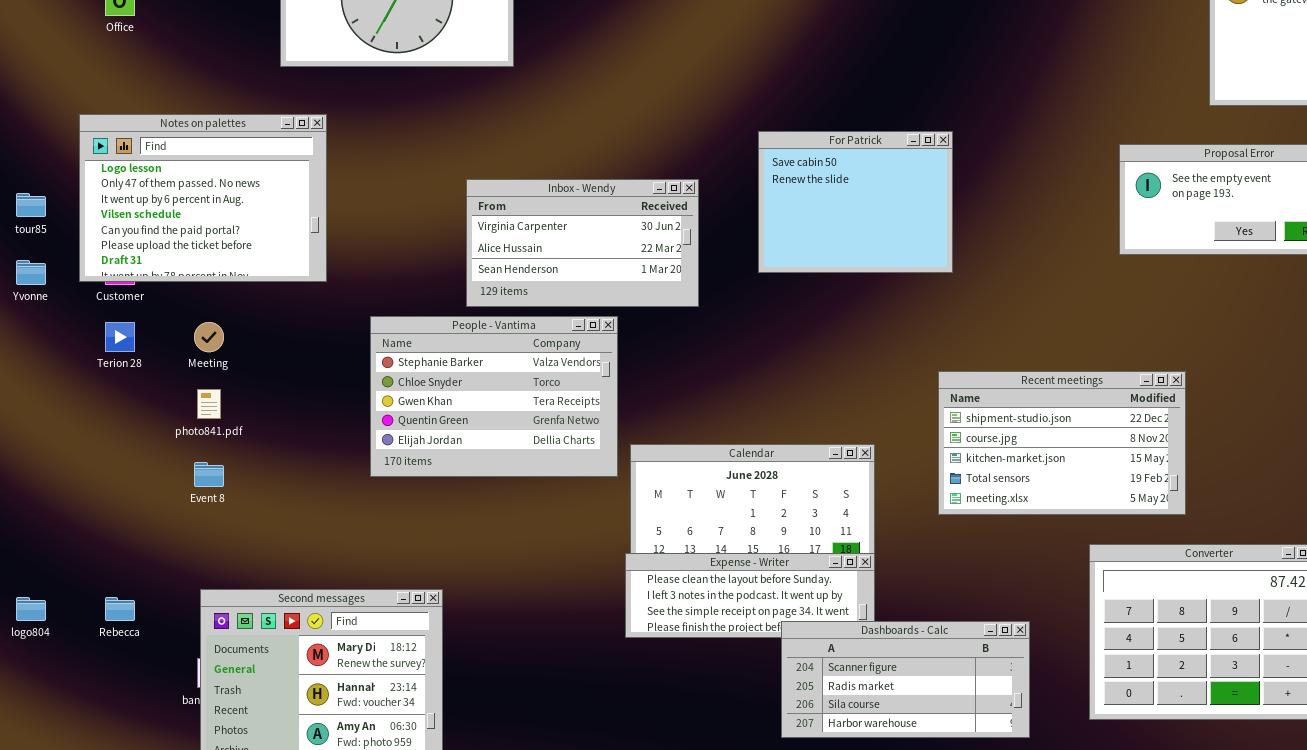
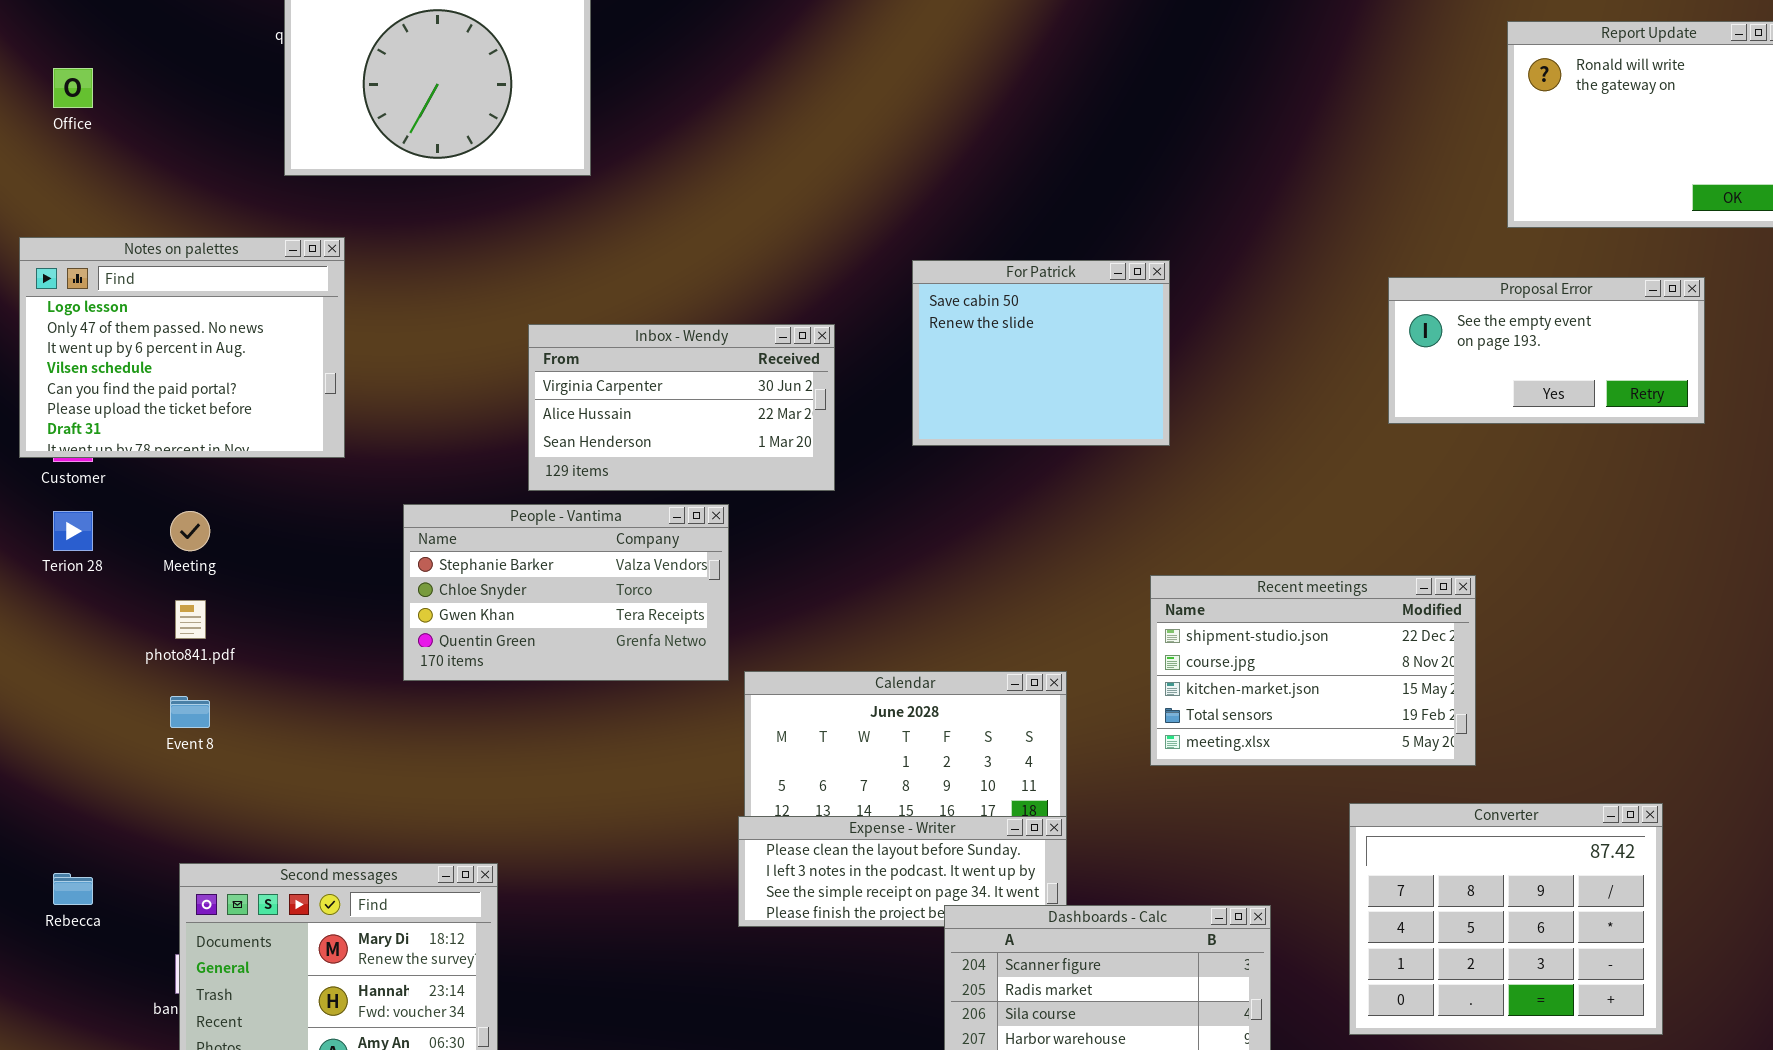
People - Vantima: [370,316,618,477] -> [403,504,729,681], resized

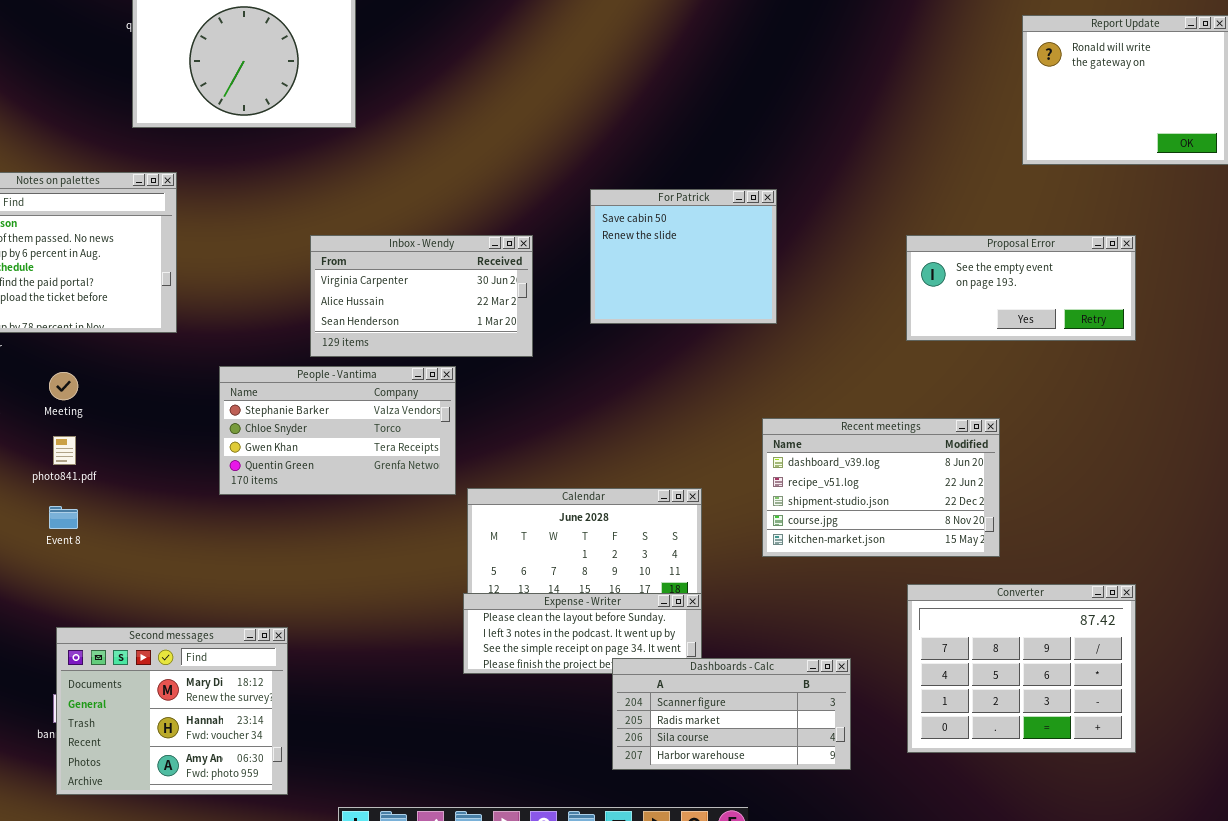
Proposal Error: [1388,277,1705,424] -> [906,235,1136,341], moved
Recent meetings: [1150,575,1476,766] -> [762,418,1000,557], scrolled up 2 rows

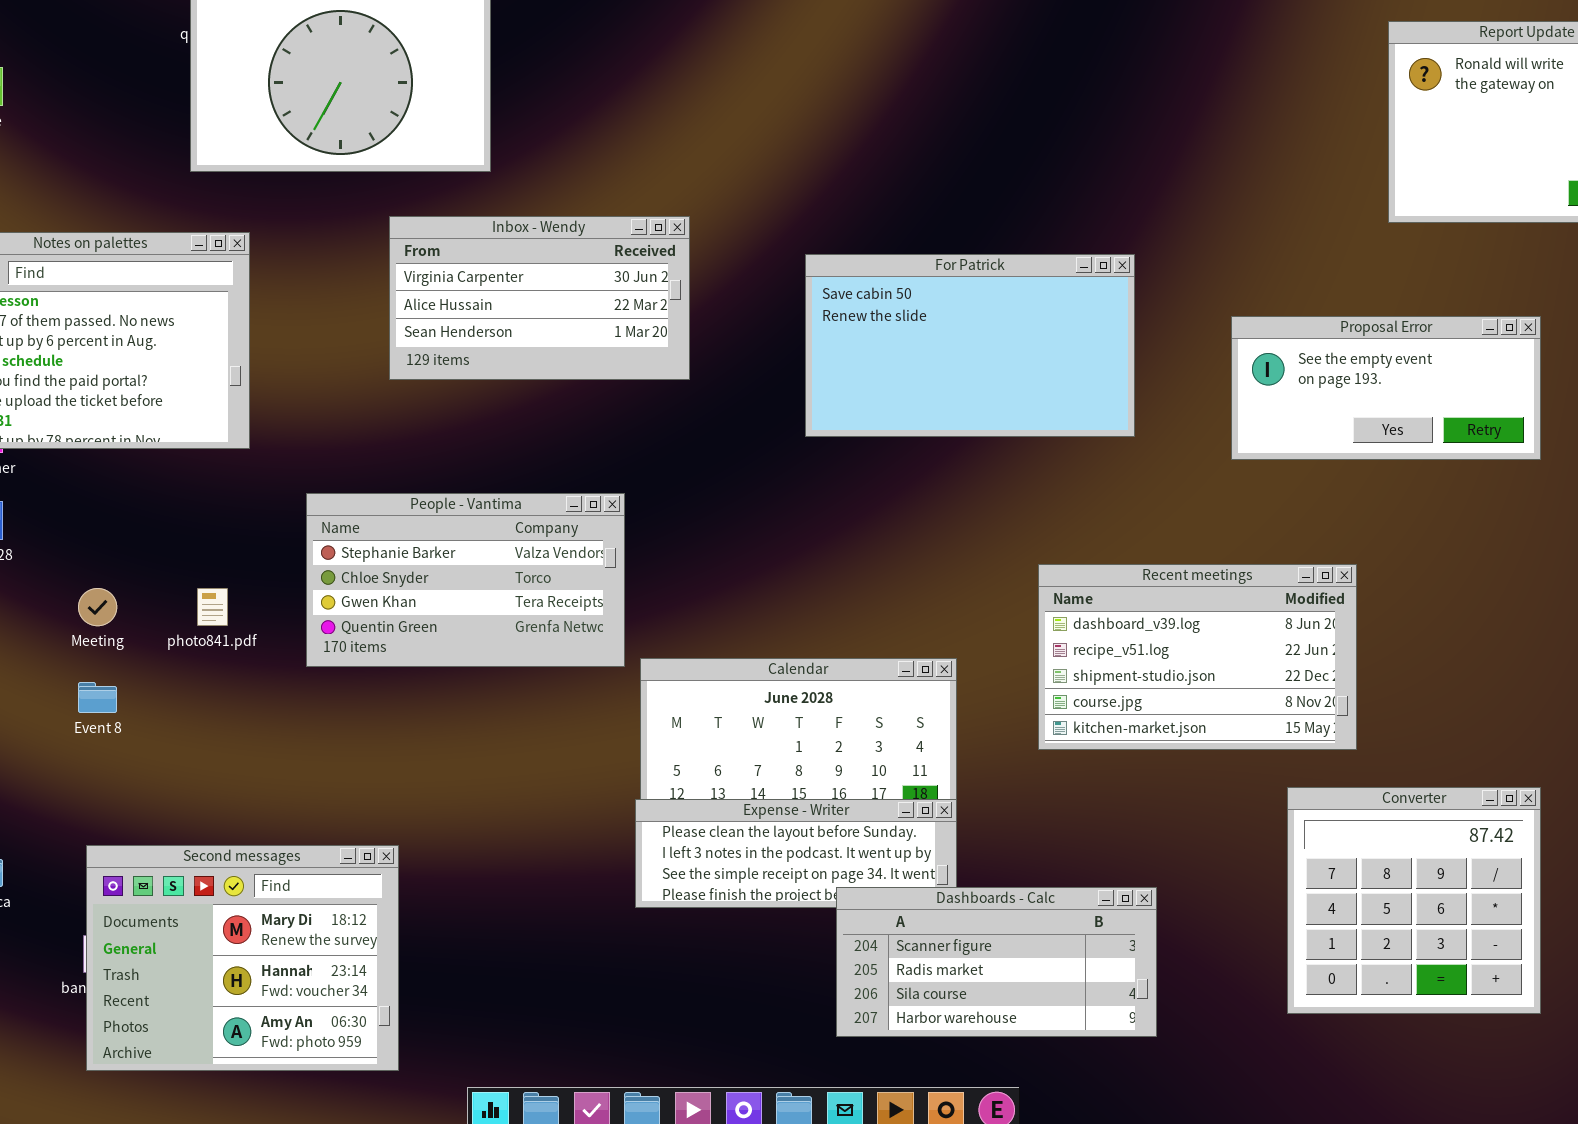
For Patrick: [590,189,777,324] -> [805,254,1135,437], resized
Inbox - Wendy: [310,235,533,357] -> [389,216,690,380], moved
Meeting: [49,372,78,400] -> [78,588,117,626], moved
photo841.pdf: [53,436,76,465] -> [197,588,228,626], moved
Converter: [907,584,1136,753] -> [1287,787,1541,1014], resized

